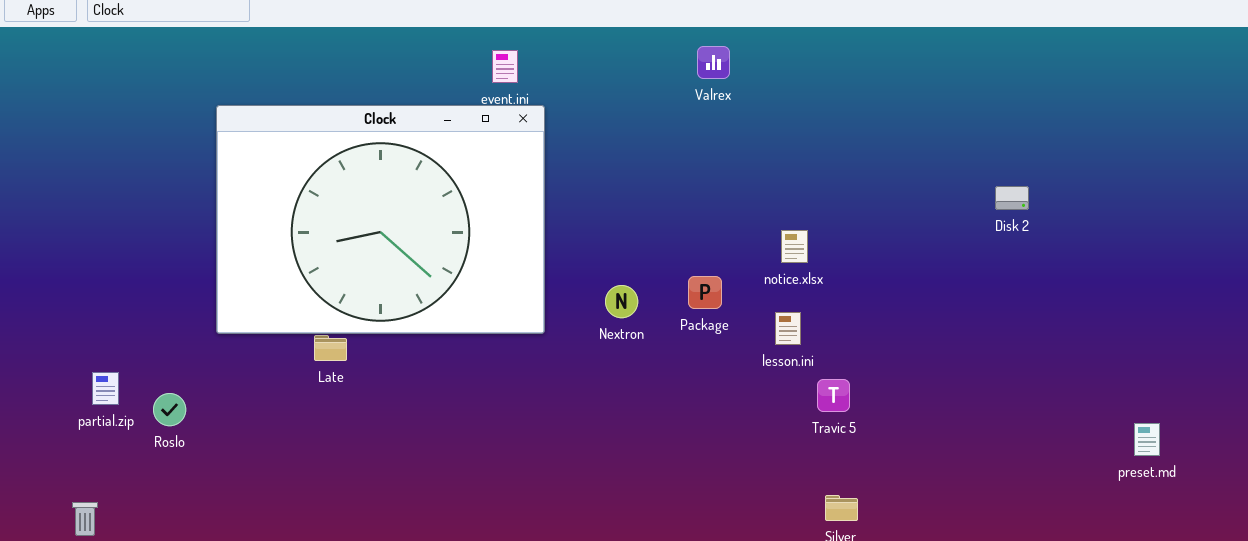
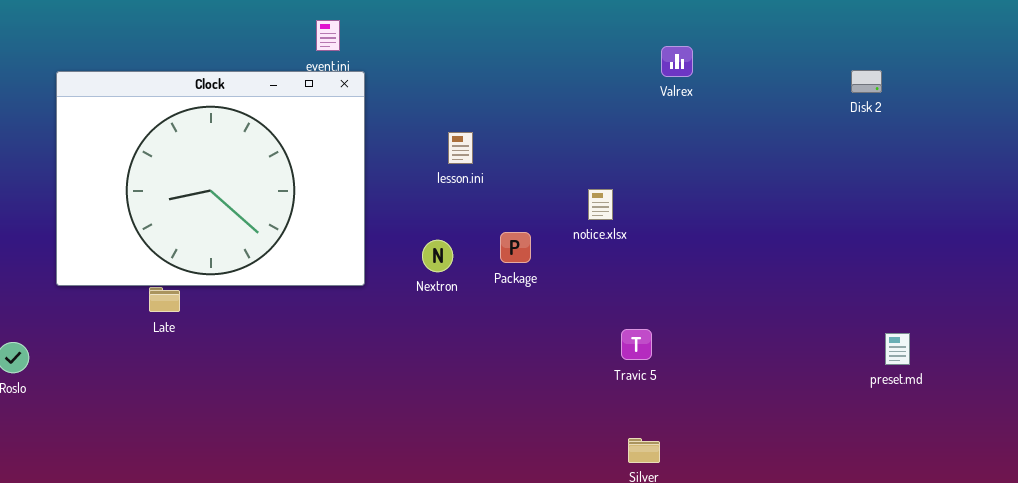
Valrex: [697,46,730,79] -> [661,46,693,77], moved
Disk 2: [995,186,1029,210] -> [851,70,882,93], moved
lesson.ini: [775,312,801,345] -> [448,132,473,164], moved
preset.md: [1134,423,1160,456] -> [885,333,910,365], moved

